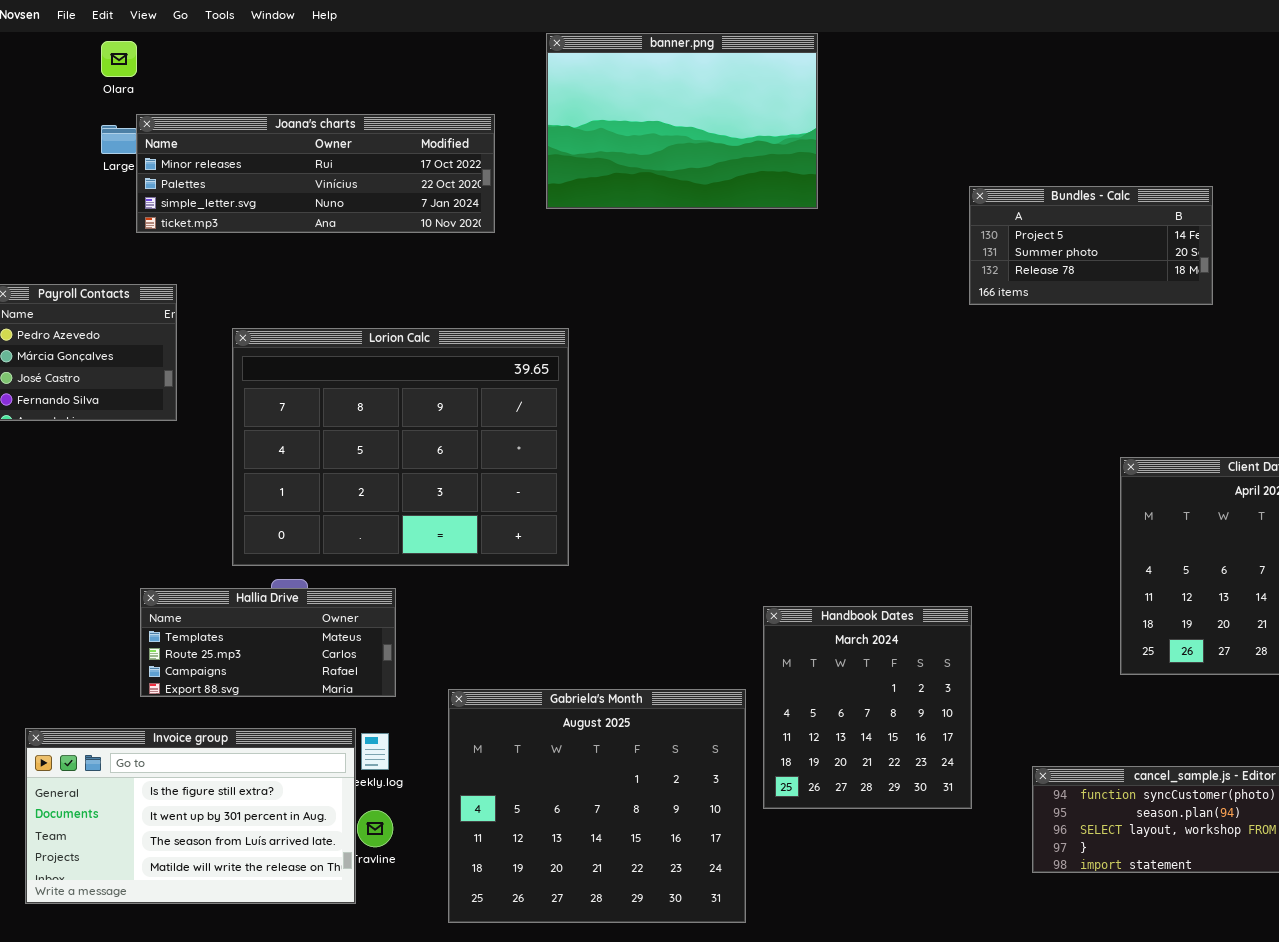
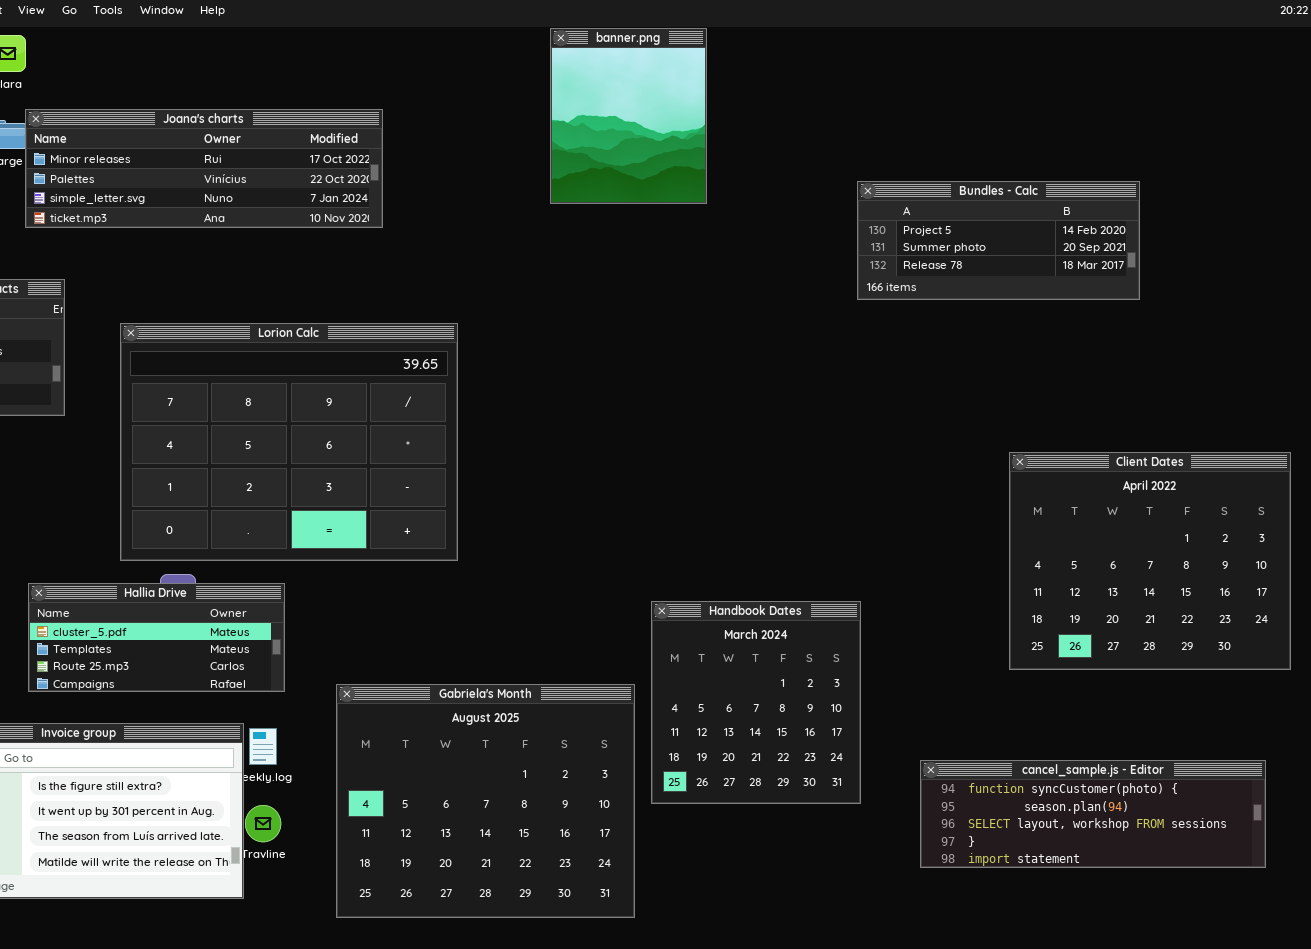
banner.png: [546,33,818,209] -> [550,28,707,204], resized
Bundles - Calc: [969,186,1213,305] -> [857,181,1140,300], resized
Hallia Drive: [140,588,396,697] -> [28,583,285,692], scrolled up 1 row

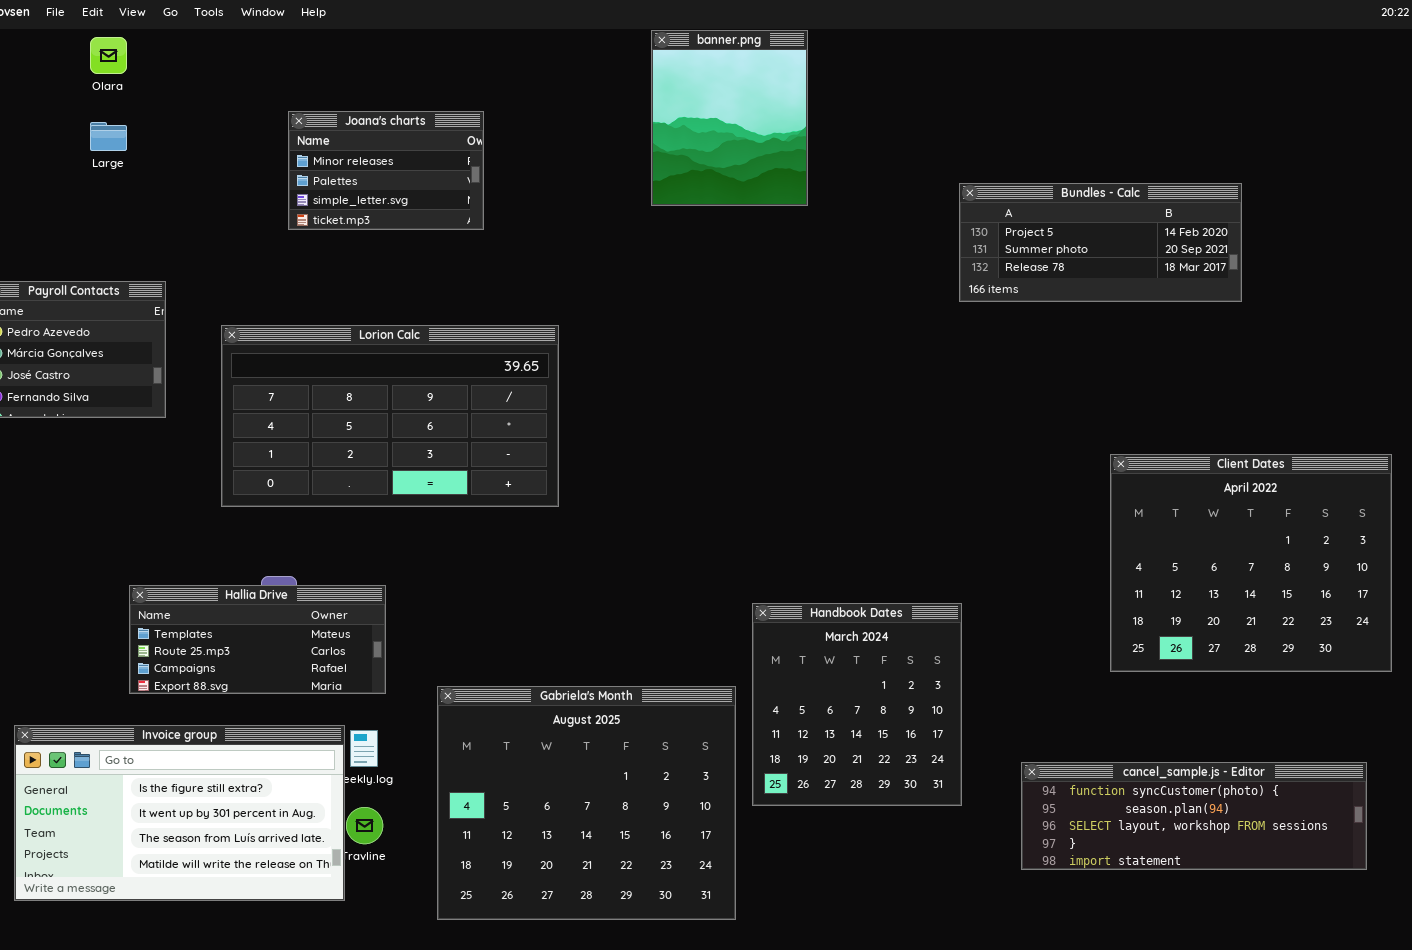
Joana's charts: [25,109,383,228] -> [288,111,484,230], resized
Lorion Calc: [120,323,458,561] -> [221,325,559,507], resized
Hallia Drive: [28,583,285,692] -> [129,585,386,694], scrolled down 1 row

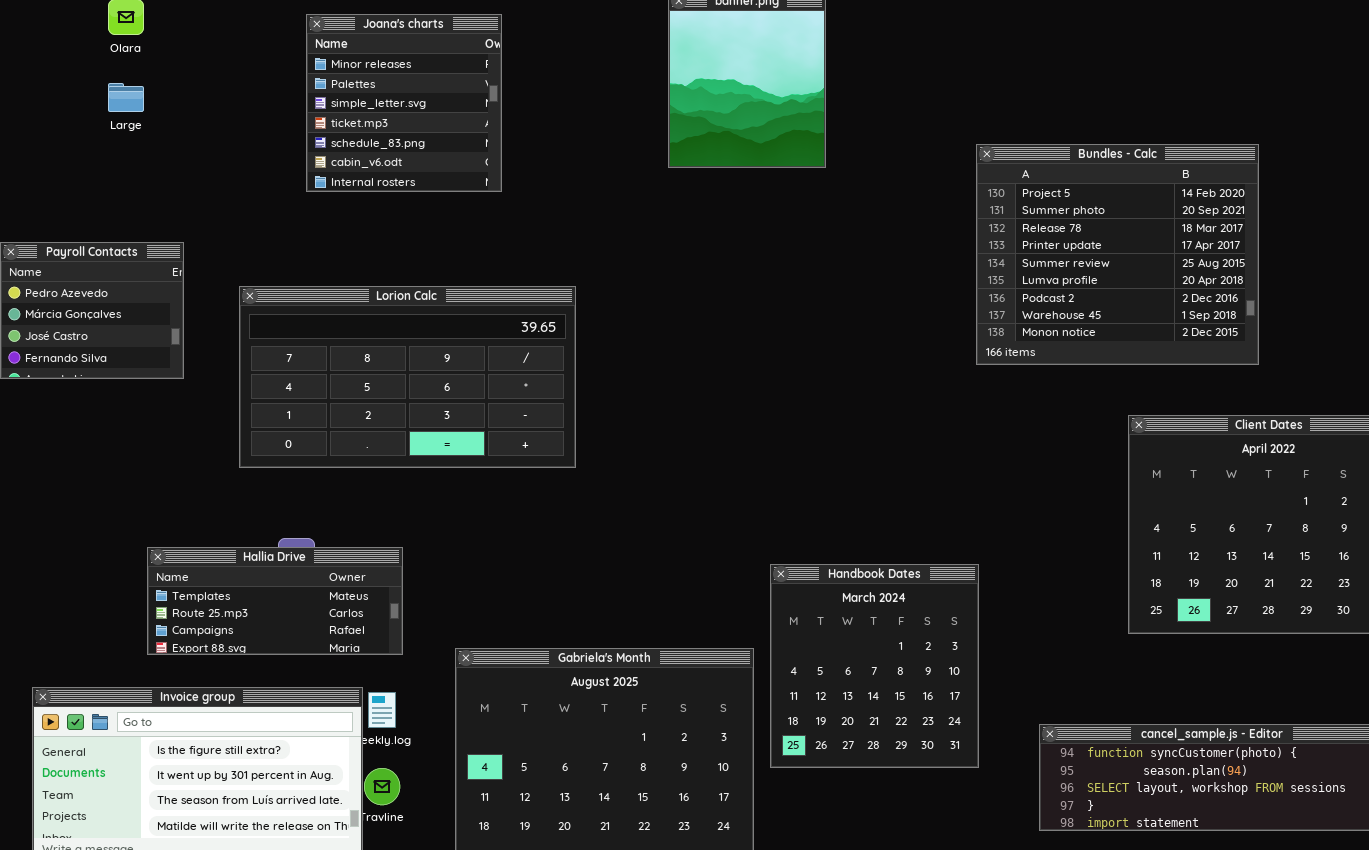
Joana's charts: [288,111,484,230] -> [306,14,502,192], resized
Bundles - Calc: [959,183,1242,302] -> [976,144,1259,365], resized

